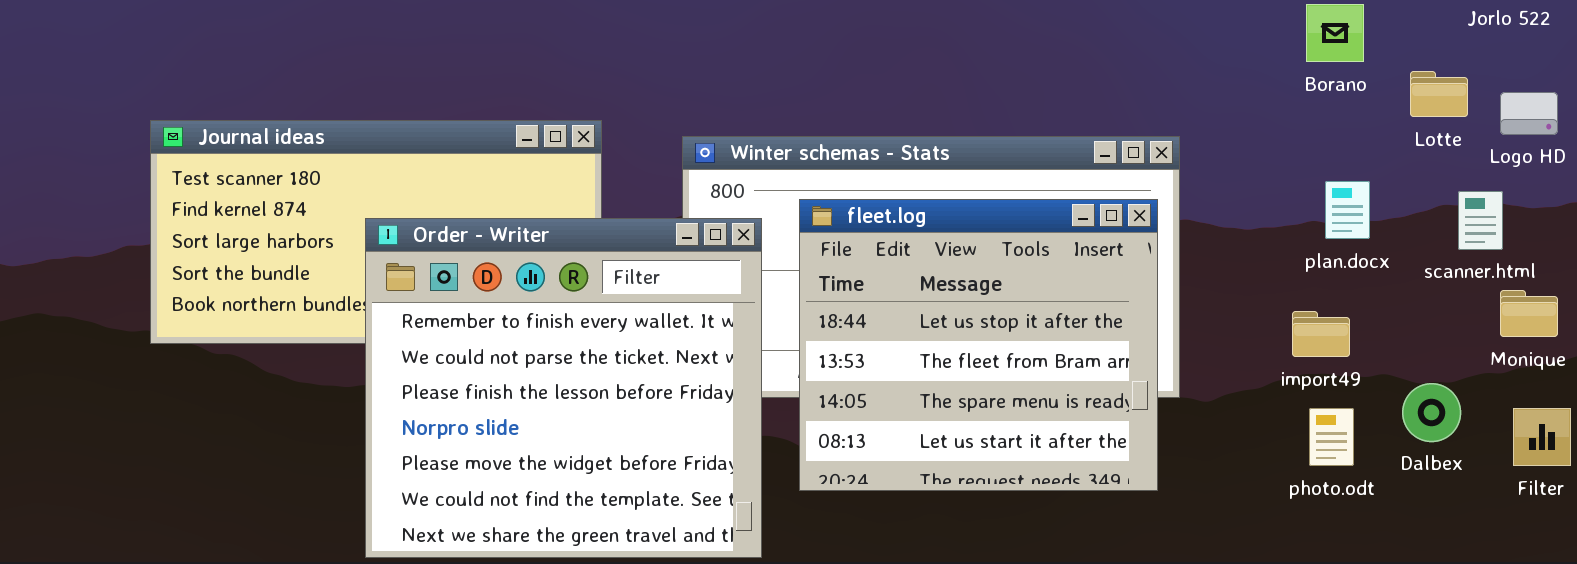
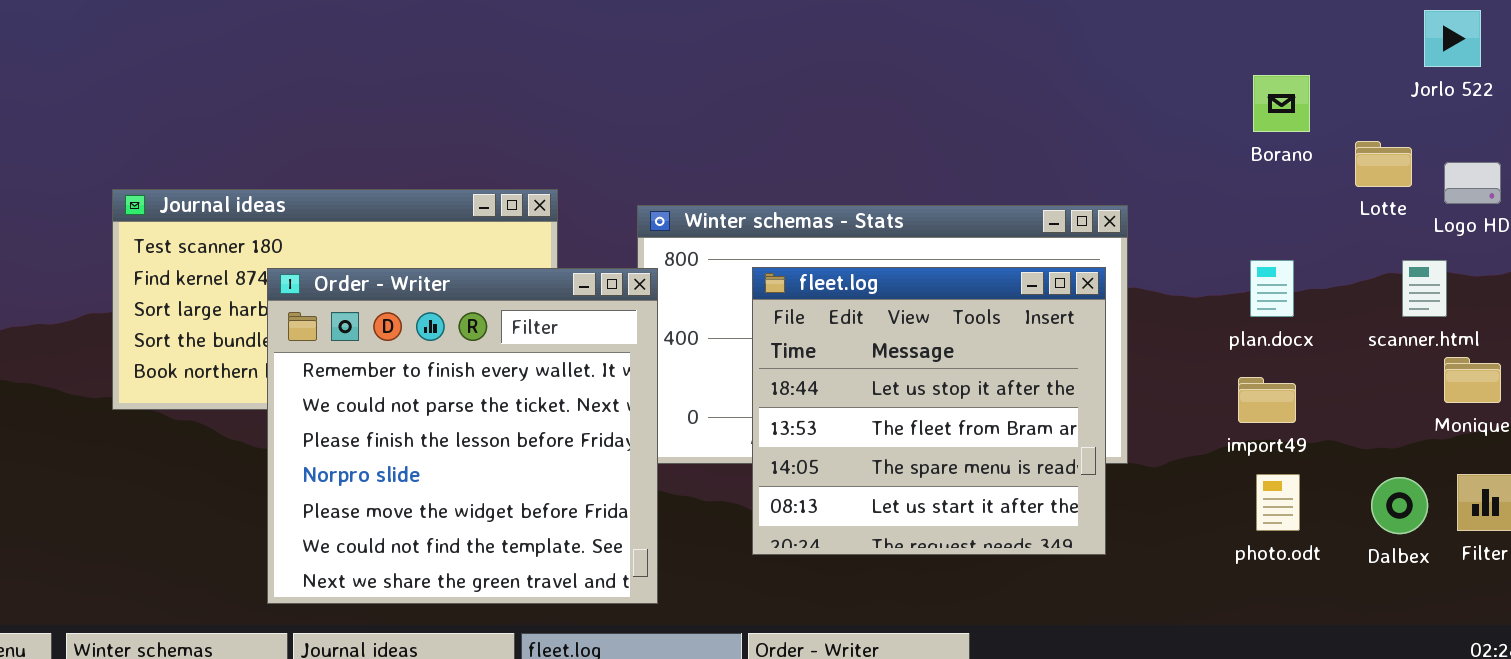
plan.docx: [1325,181,1370,239] -> [1250,260,1294,317], moved
Order - Writer: [365,218,762,558] -> [267,268,658,604], moved
Dalbex: [1402,383,1461,442] -> [1371,477,1428,534], moved

